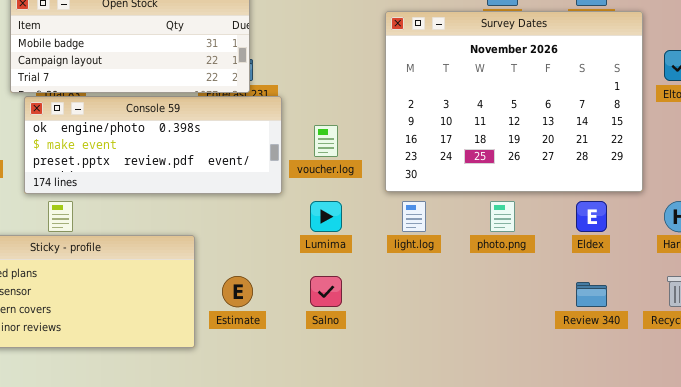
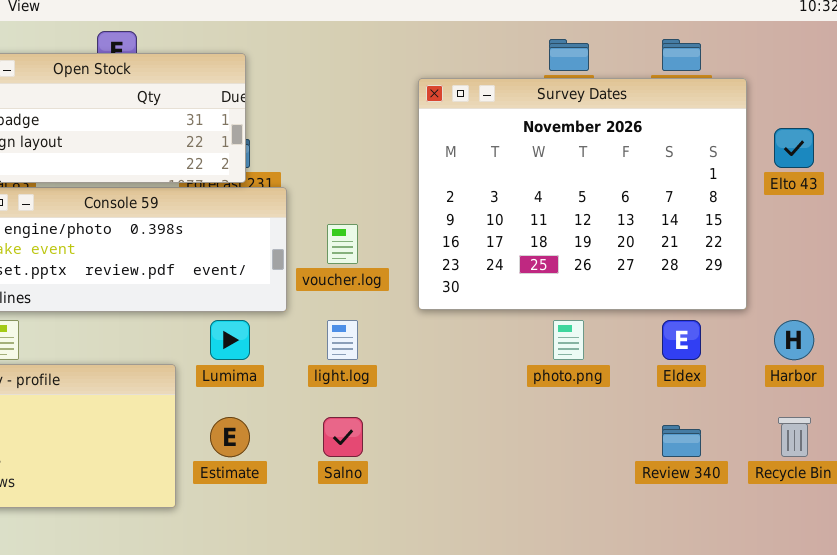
Lumima: [310,201,342,232] -> [210,320,250,360], moved
light.log: [402,201,426,232] -> [327,320,358,360], moved

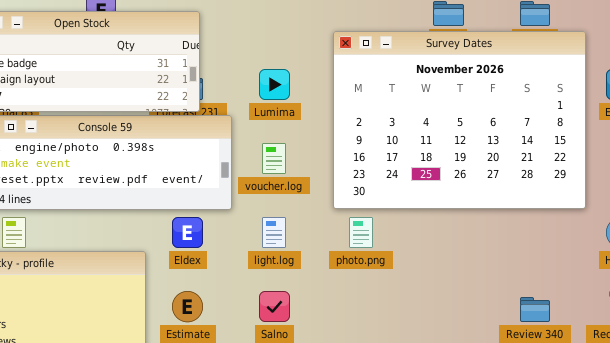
Lumima: [210,320,250,360] -> [259,69,290,100], moved
photo.png: [553,320,584,360] -> [349,217,373,248], moved
Eldex: [662,320,701,360] -> [172,217,203,248], moved

